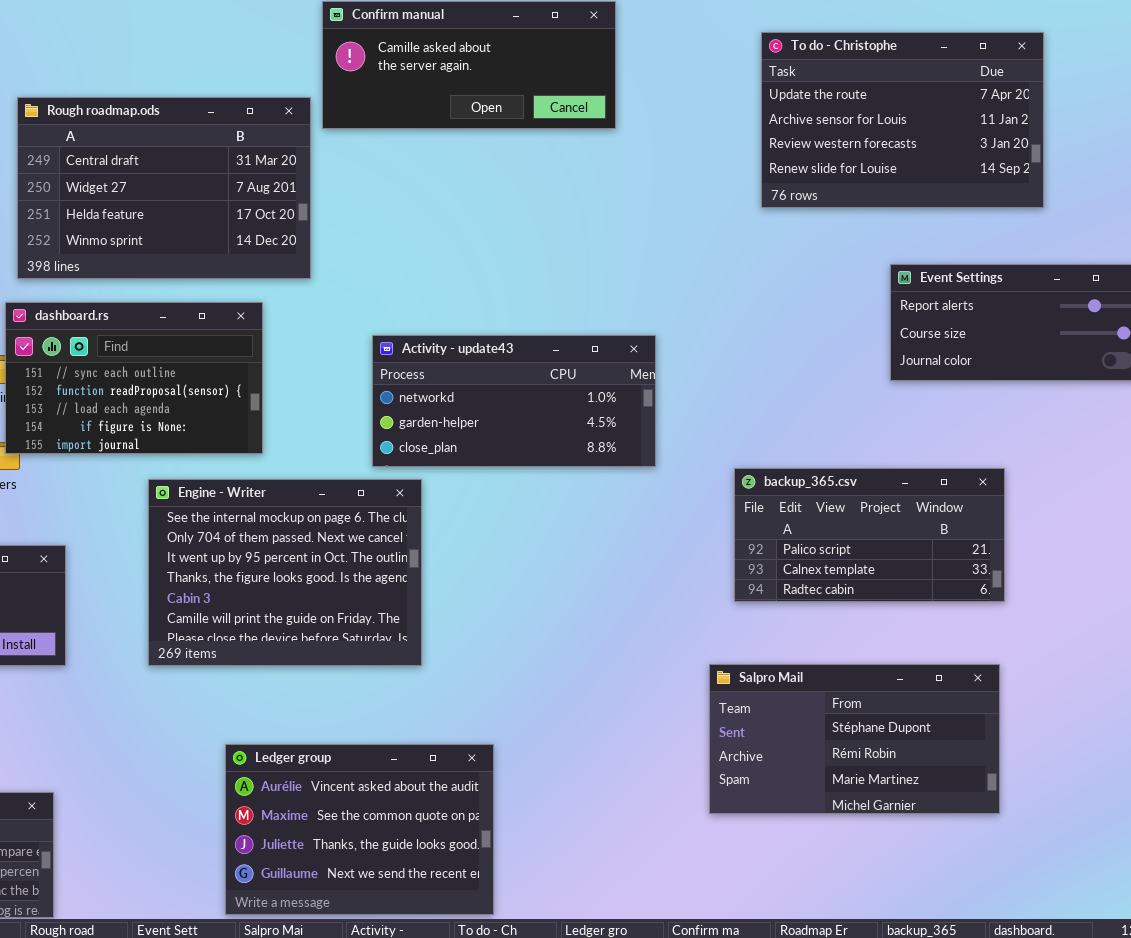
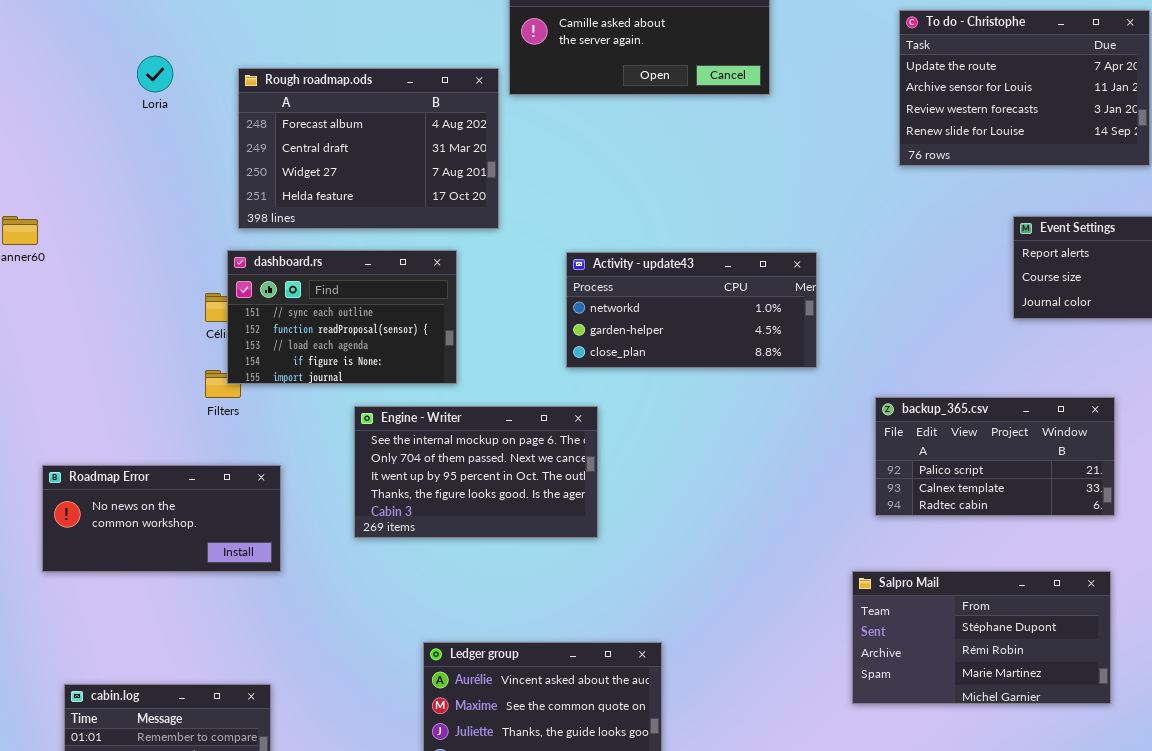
Rough roadmap.ods: [17,97,311,279] -> [238,68,499,229], scrolled up 1 row
Activity - update43: [372,335,656,467] -> [566,252,817,368], moved
Engine - Writer: [148,479,422,666] -> [354,406,598,538], resized

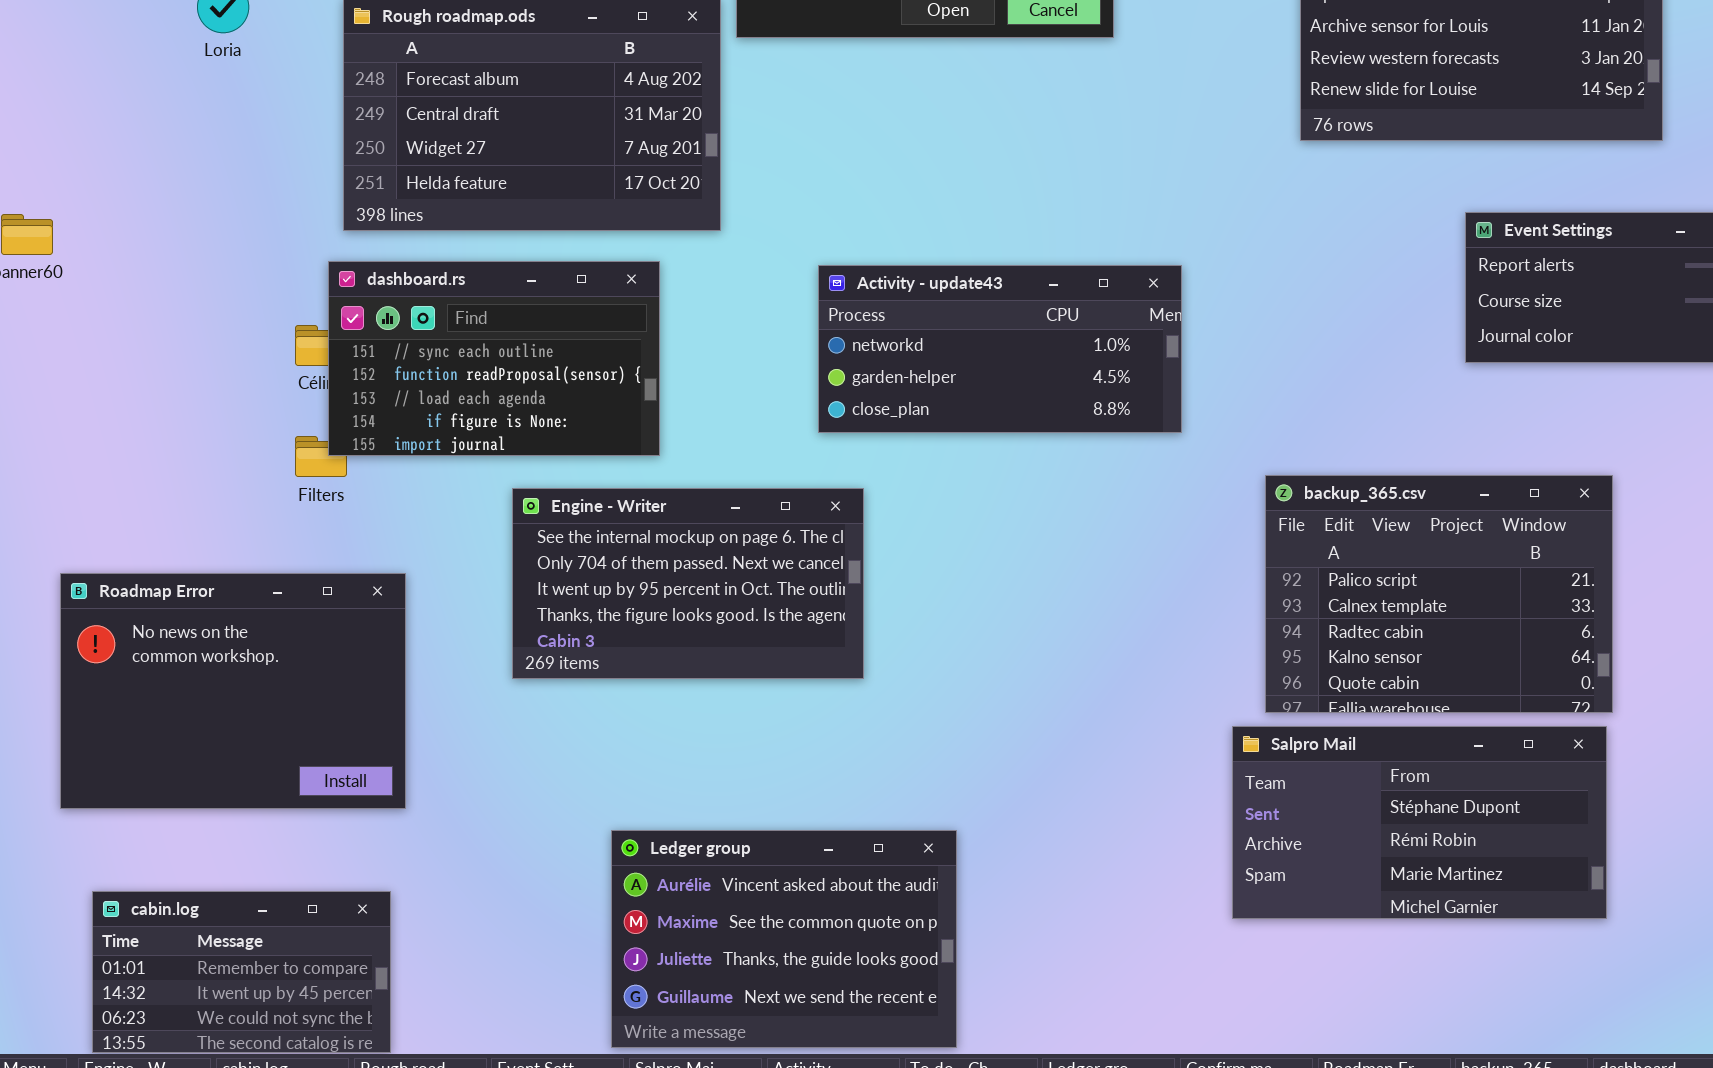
backup_365.csv: [875,397,1115,516] -> [1265,475,1613,713], resized
Roadmap Error: [42,465,281,572] -> [60,573,406,809], resized

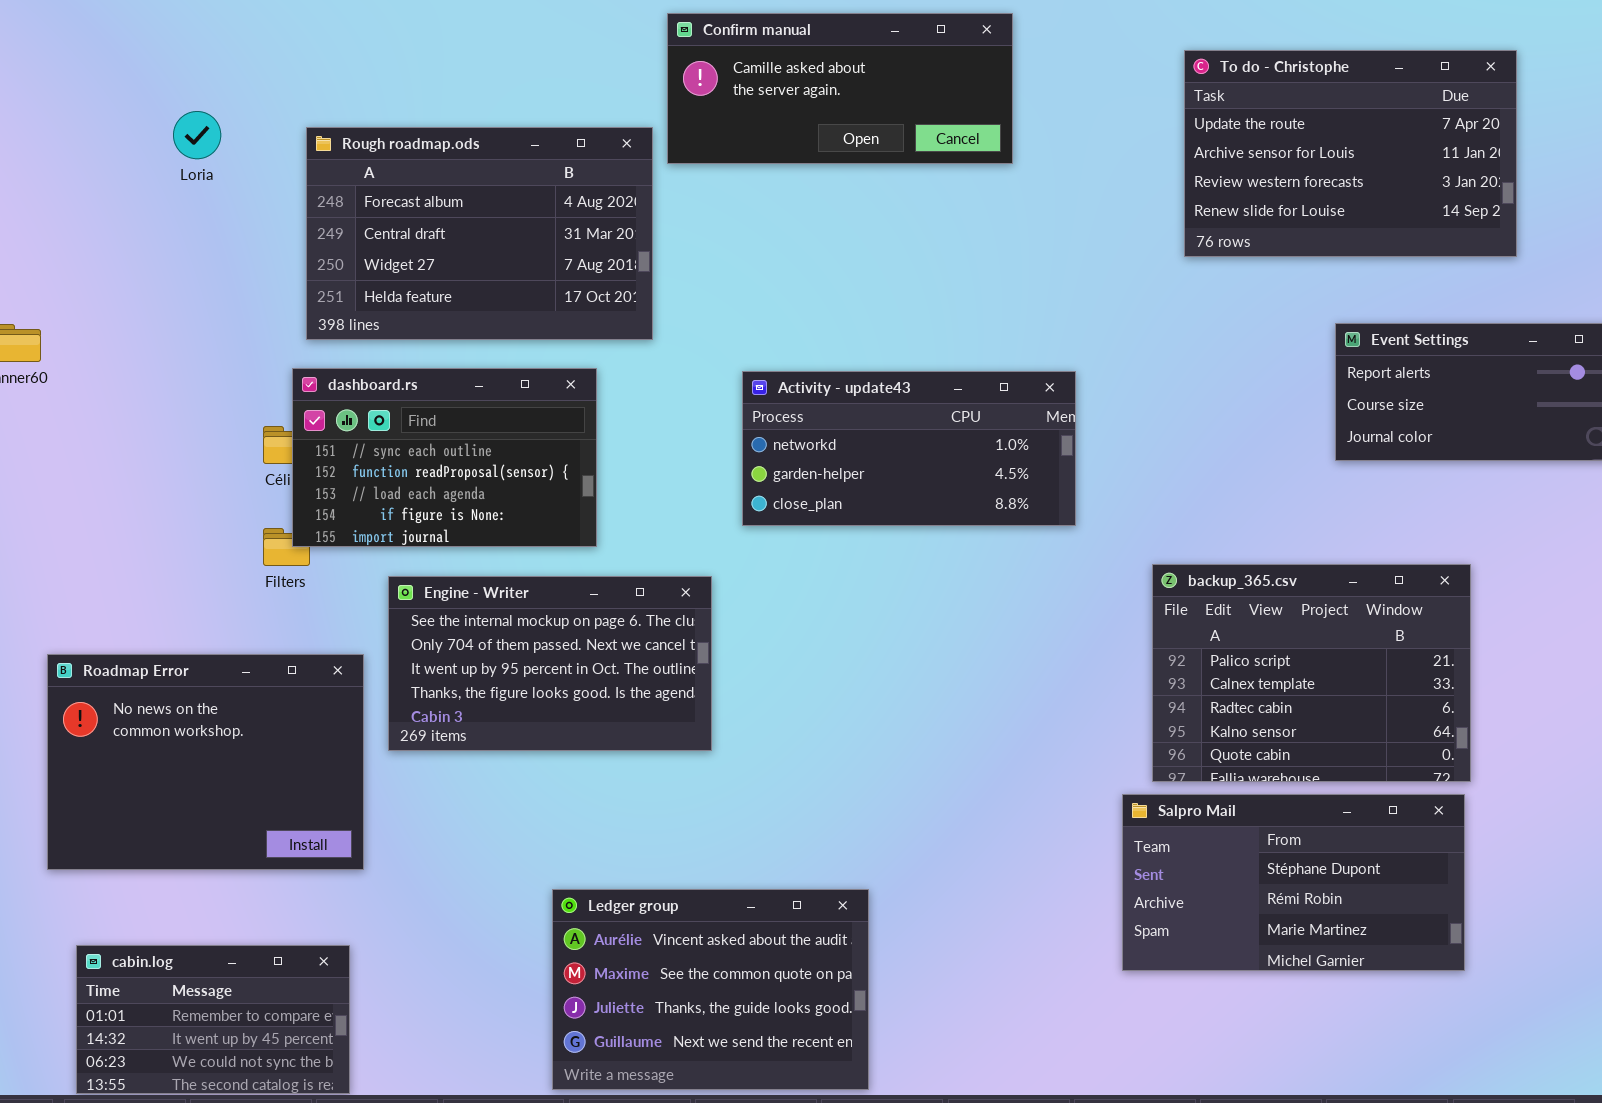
Engine - Writer: [512,488,864,679] -> [388,576,712,751], moved

